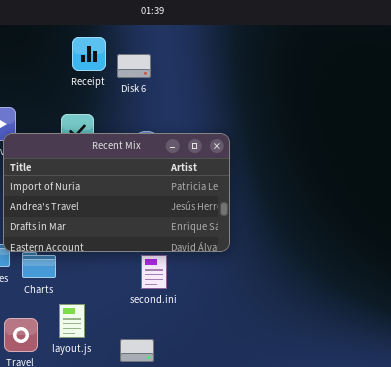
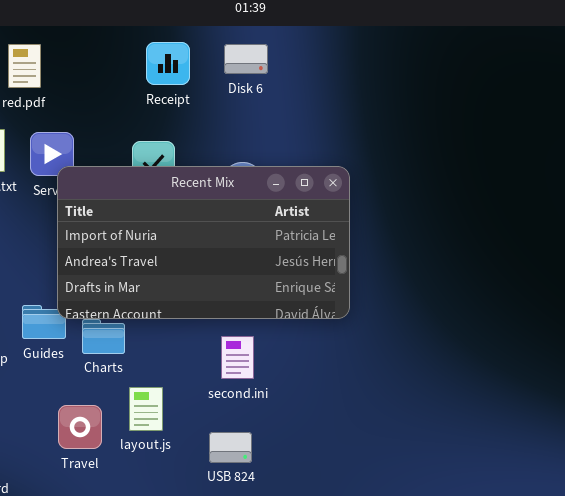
Disk 6: [117,54,151,78] -> [224,44,268,74], moved
second.ini: [141,255,167,289] -> [221,336,254,379], moved

